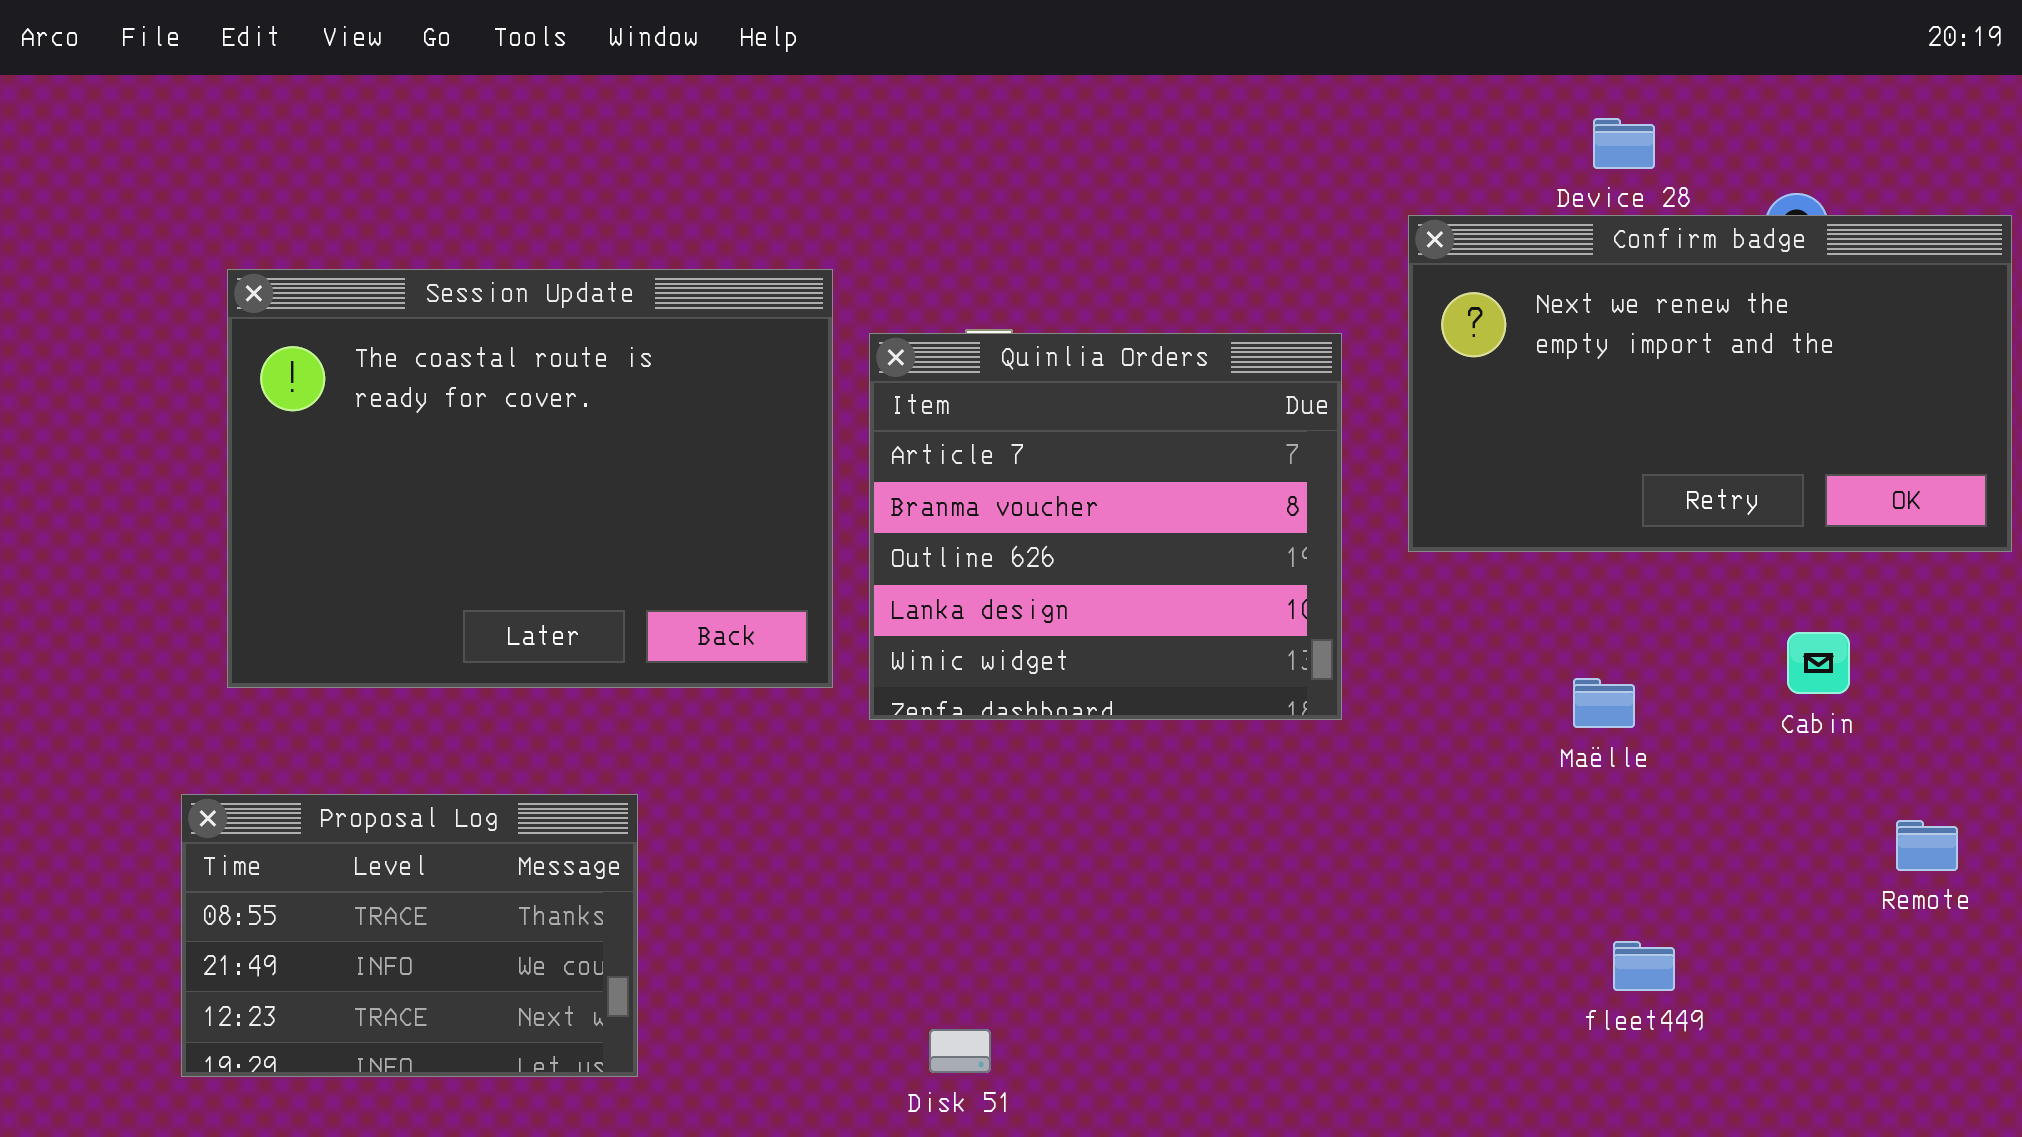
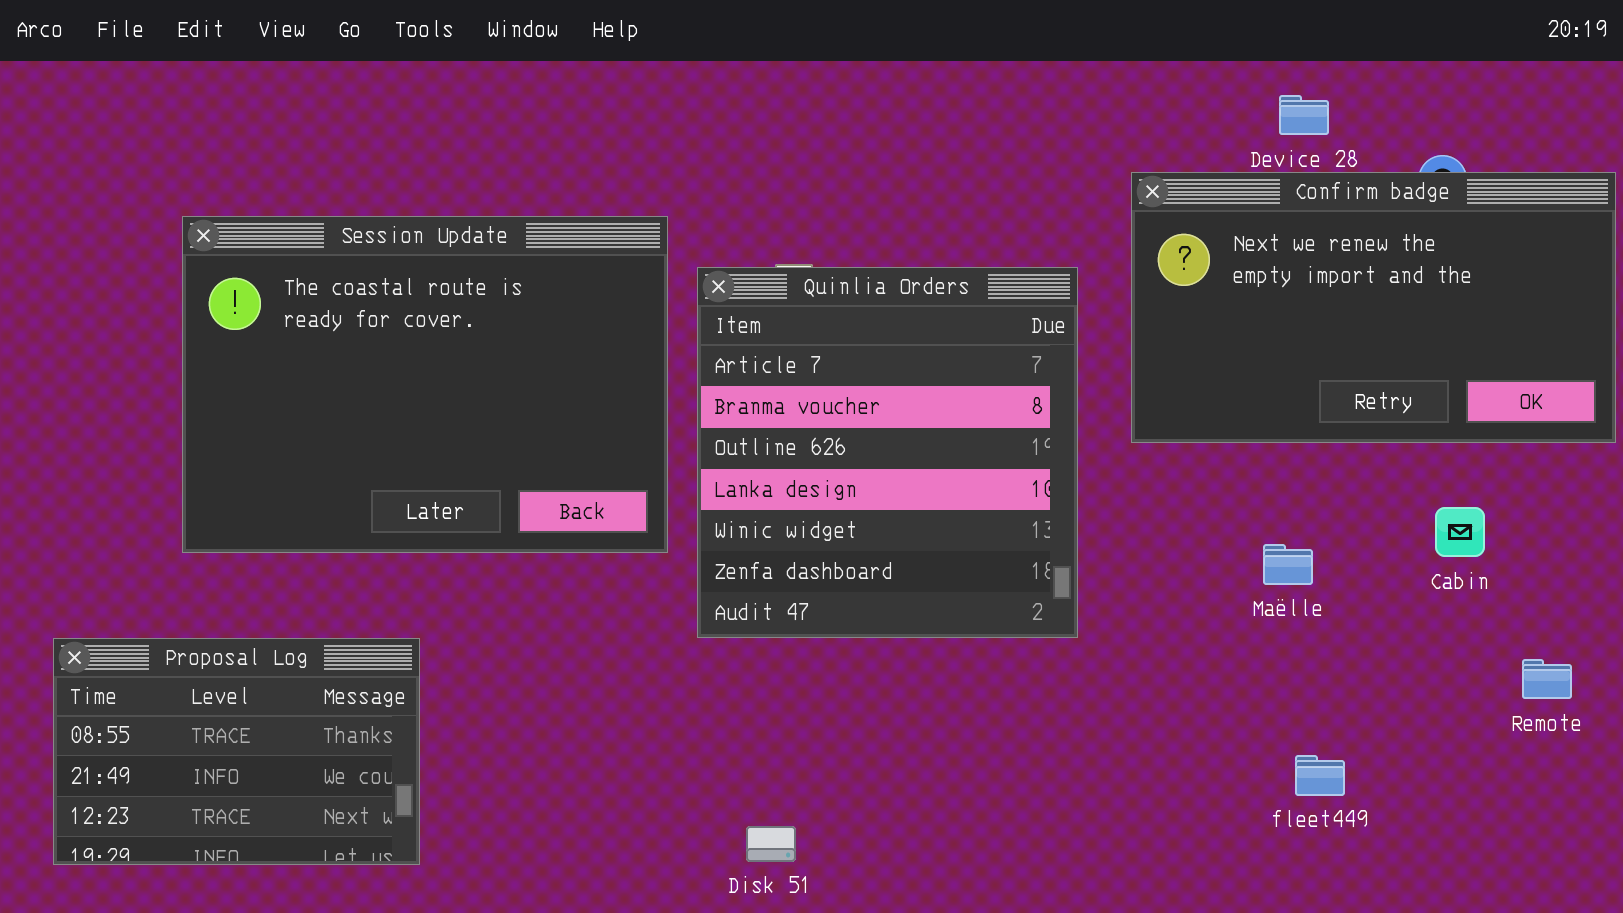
Quinlia Orders: [869,333,1342,720] -> [697,267,1078,638], resized
Proposal Log: [181,794,638,1077] -> [53,638,420,865], moved

